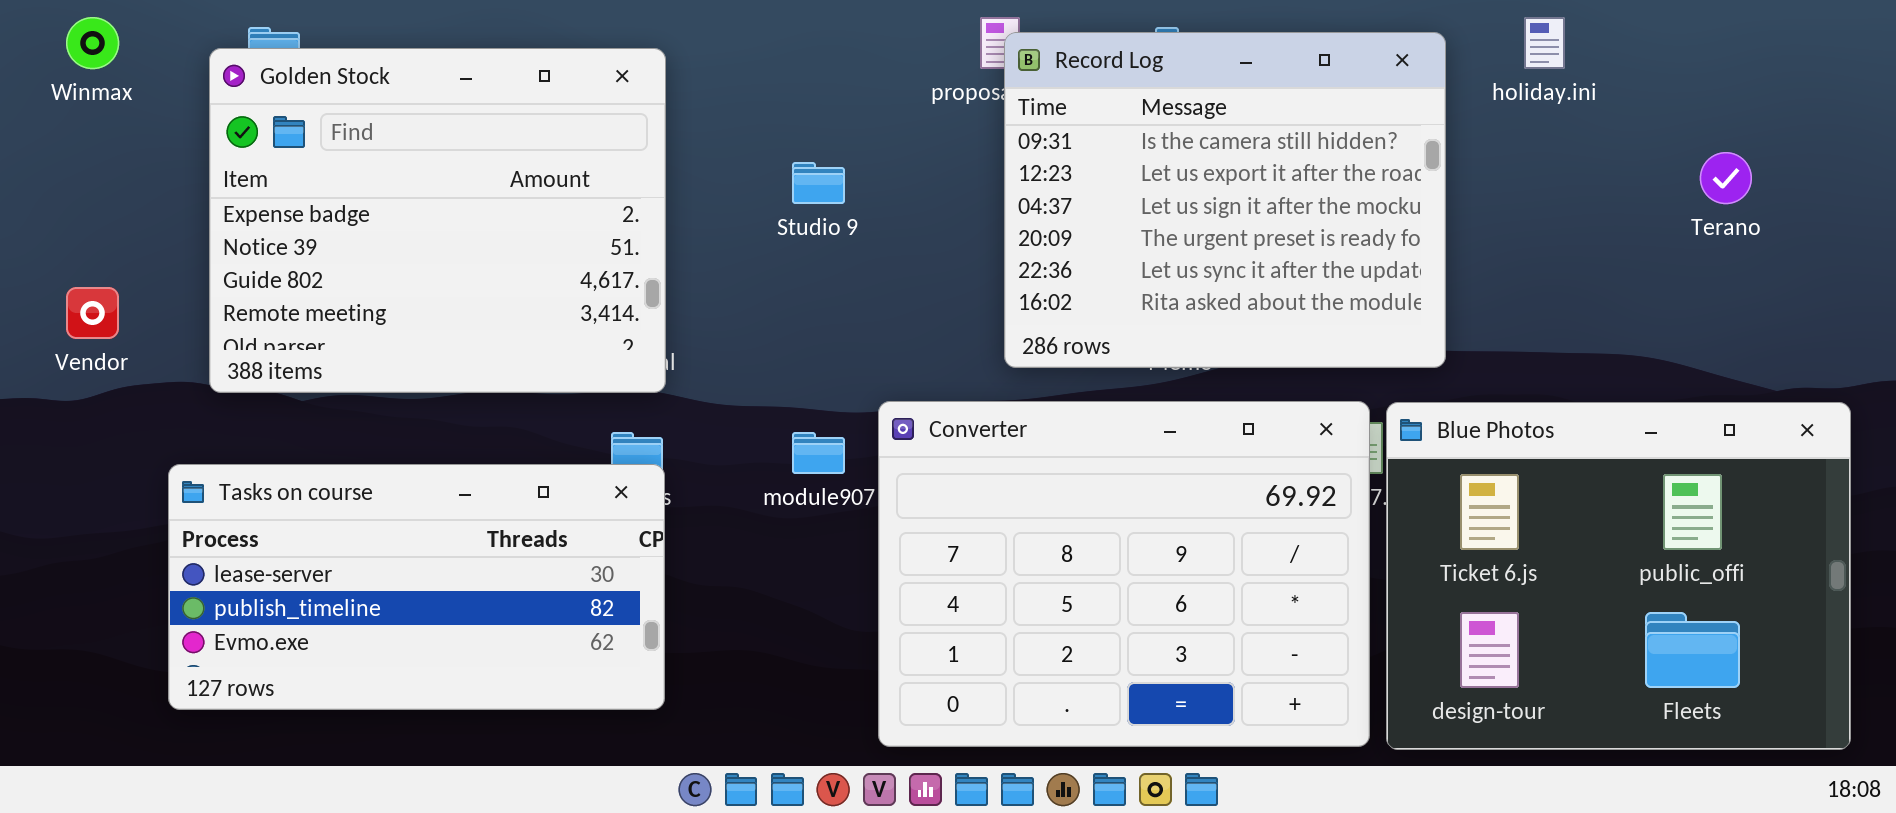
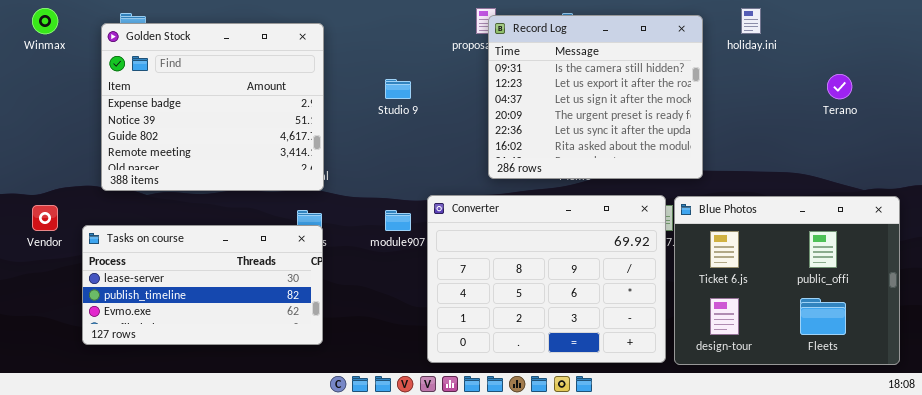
Vendor: [66,287,119,339] -> [32,205,58,231], moved

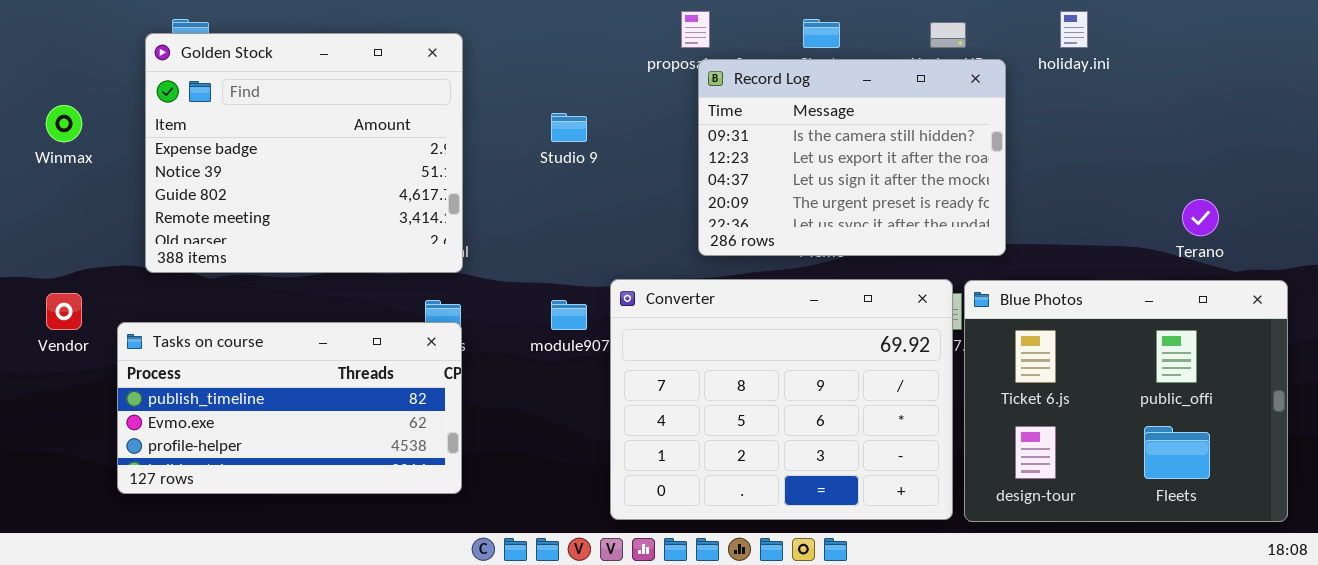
Winmax: [32,8,58,34] -> [46,105,82,142], moved
Record Log: [488,15,703,179] -> [698,59,1006,256], resized
Terano: [827,74,852,99] -> [1182,199,1219,236], moved
Tasks on course: [82,225,323,345] -> [117,322,462,494], scrolled down 1 row

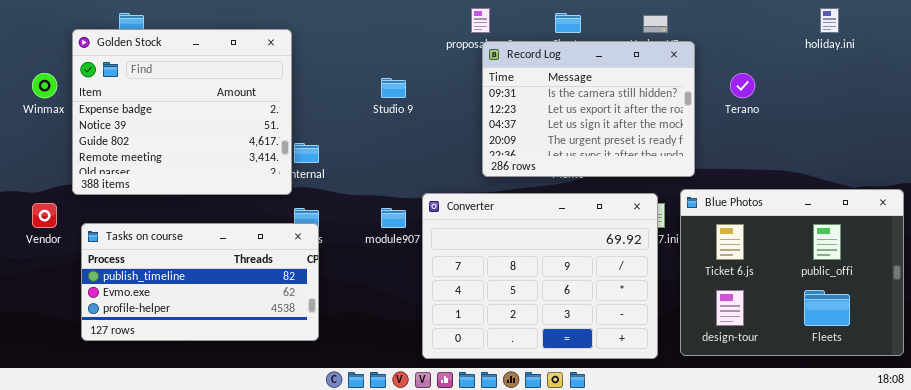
holiday.ini: [1060,11,1088,48] -> [820,8,839,33], moved
Golden Stock: [145,33,463,273] -> [72,29,292,195], moved
Terano: [1182,199,1219,236] -> [730,73,755,98], moved
Blue Photos: [964,280,1288,522] -> [680,189,904,356], moved

